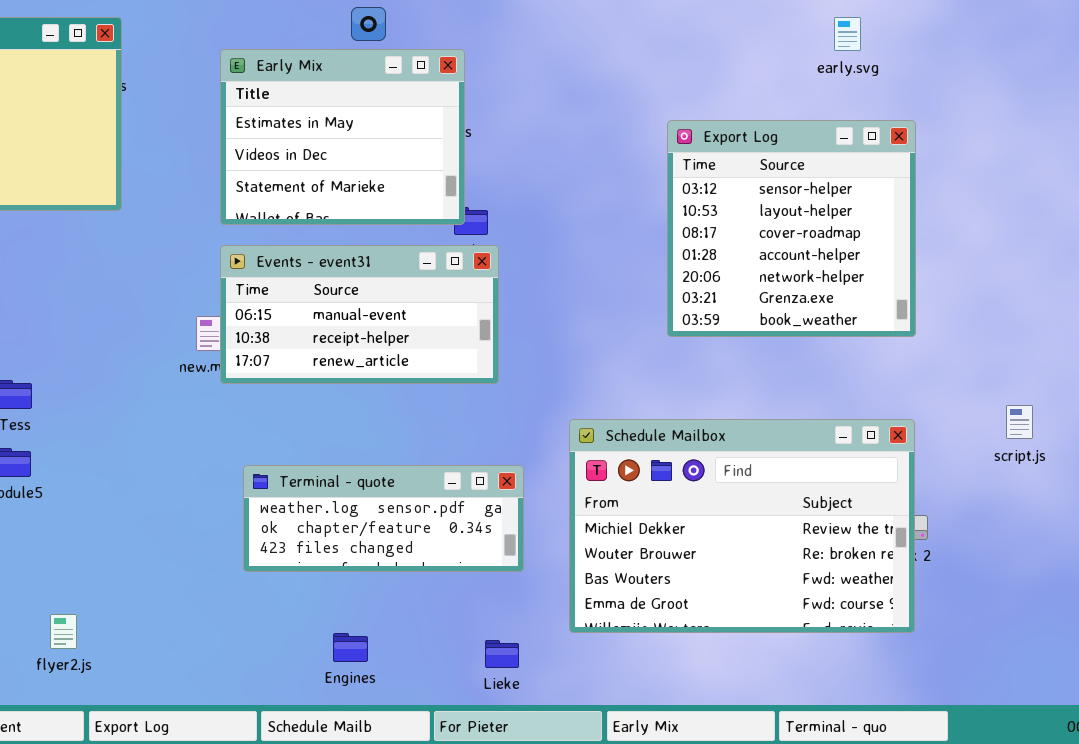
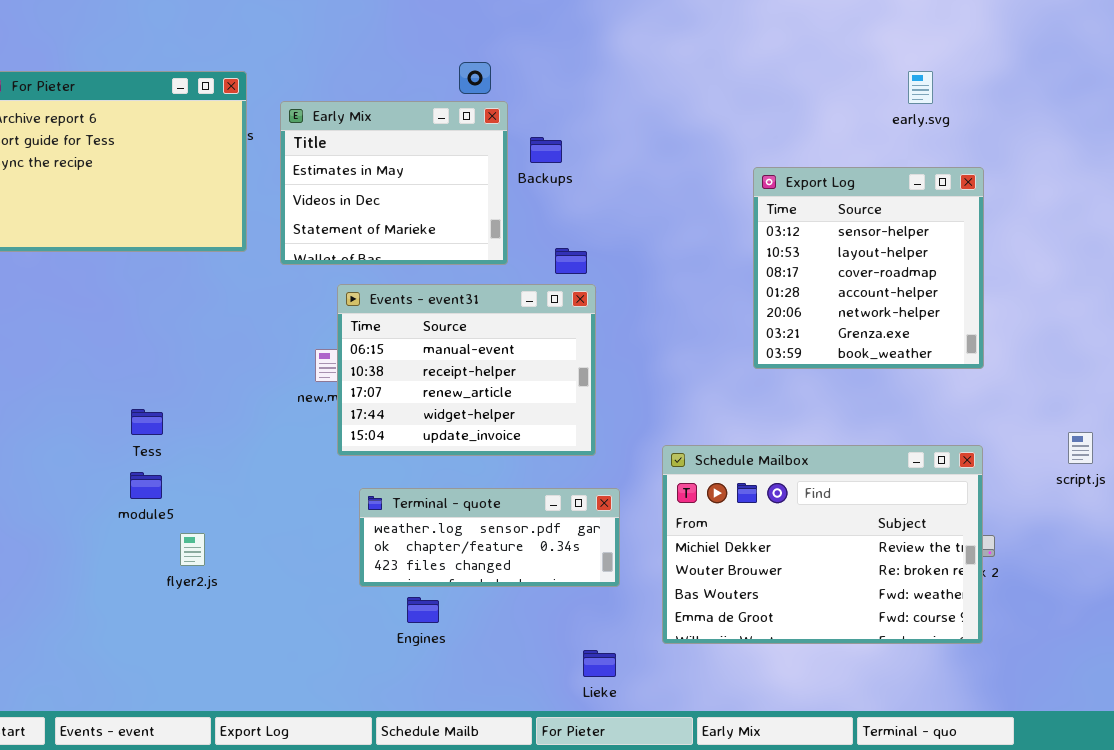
Early Mix: [220,49,465,225] -> [280,101,508,265], moved
Events - event31: [220,245,499,384] -> [337,284,596,456], resized
flyer2.js: [50,614,77,649] -> [180,533,205,566], moved
Engines: [333,633,368,662] -> [407,597,439,623], moved

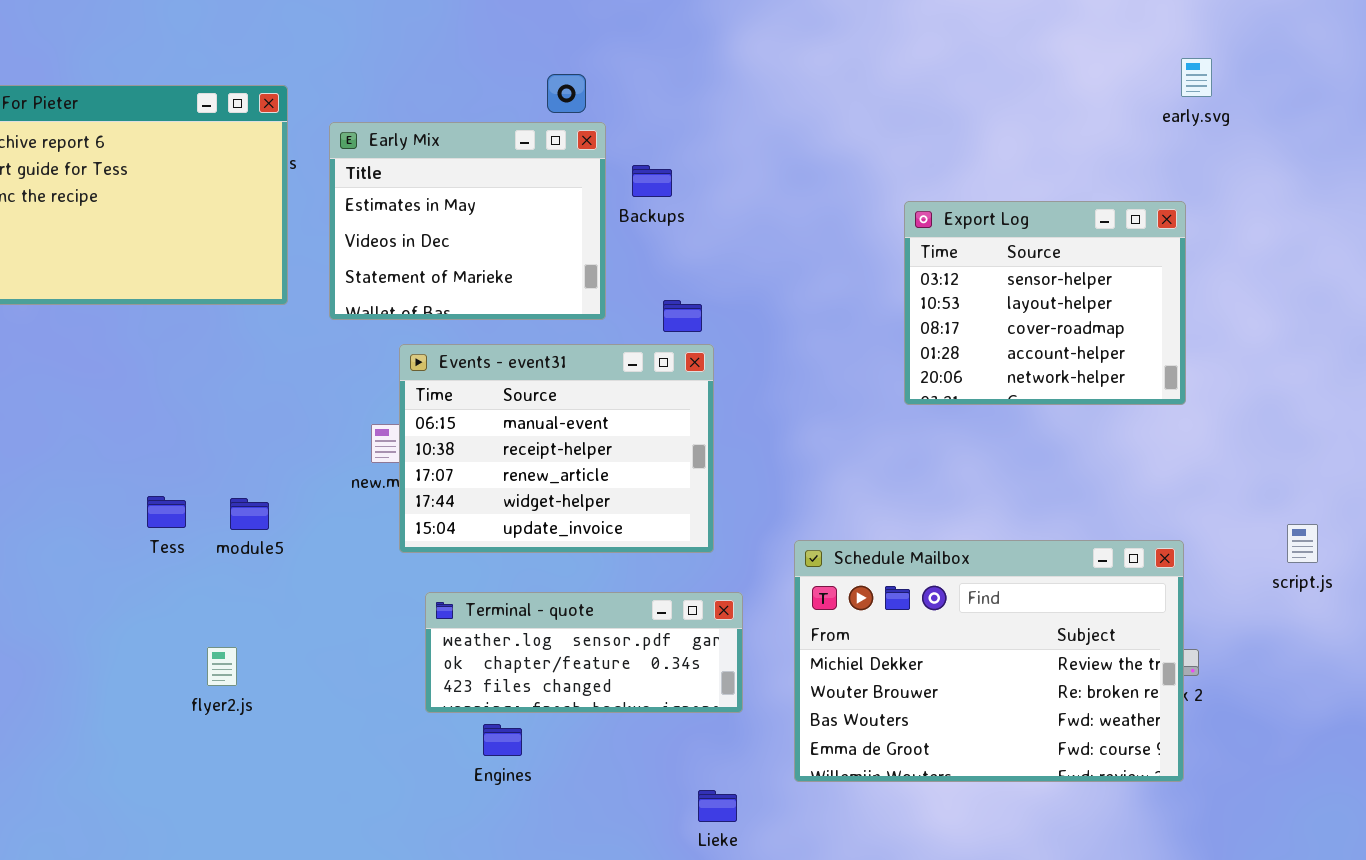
early.svg: [908,71,933,104] -> [1181,58,1212,97], moved
Export Log: [753,167,984,369] -> [904,201,1186,405], resized
module5: [130,472,162,499] -> [230,498,269,530], moved

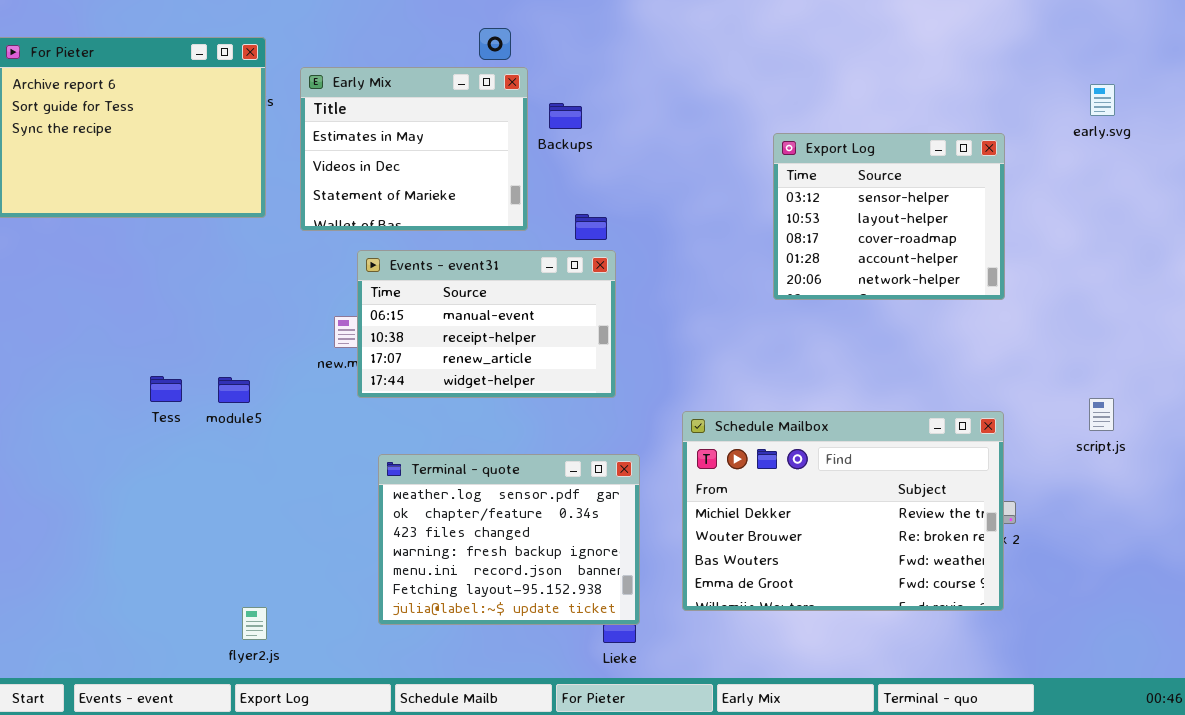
early.svg: [1181,58,1212,97] -> [1090,84,1115,116], moved
Events - event31: [399,344,714,553] -> [357,250,616,398], resized
Terminal - quote: [425,592,743,713] -> [378,454,640,625], resized
flyer2.js: [207,647,237,686] -> [242,607,267,640], moved

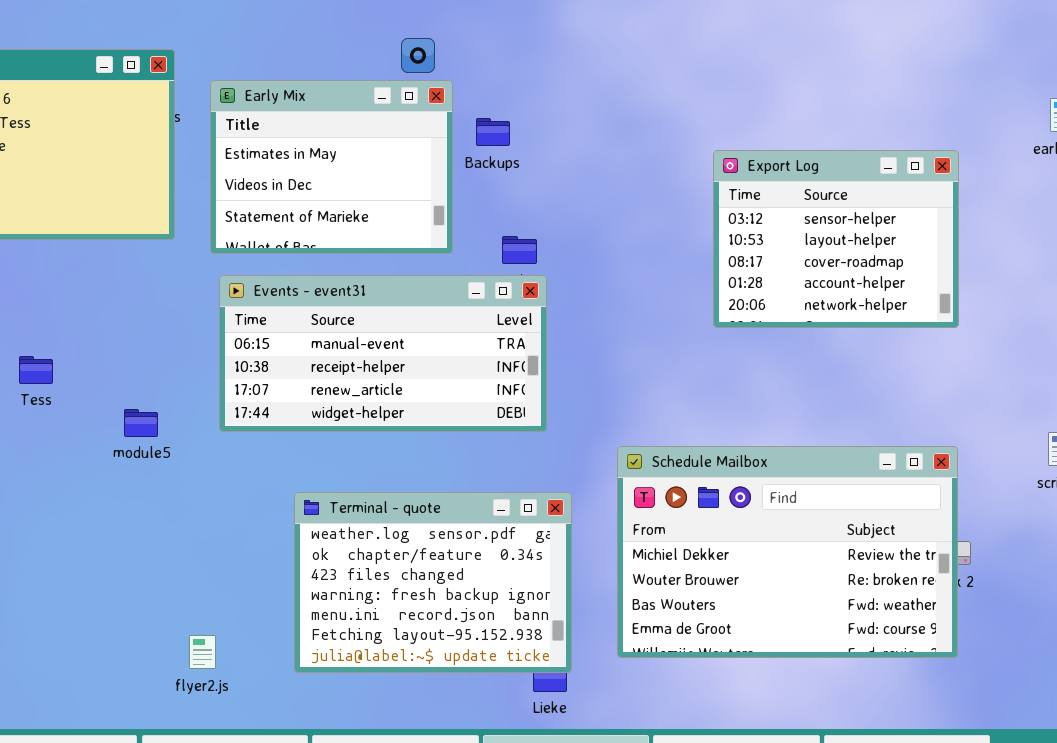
Events - event31: [357,250,616,398] -> [219,275,547,432], resized
Tess: [150,376,182,402] -> [19,356,53,384], moved
flyer2.js: [242,607,267,640] -> [189,635,216,669], moved

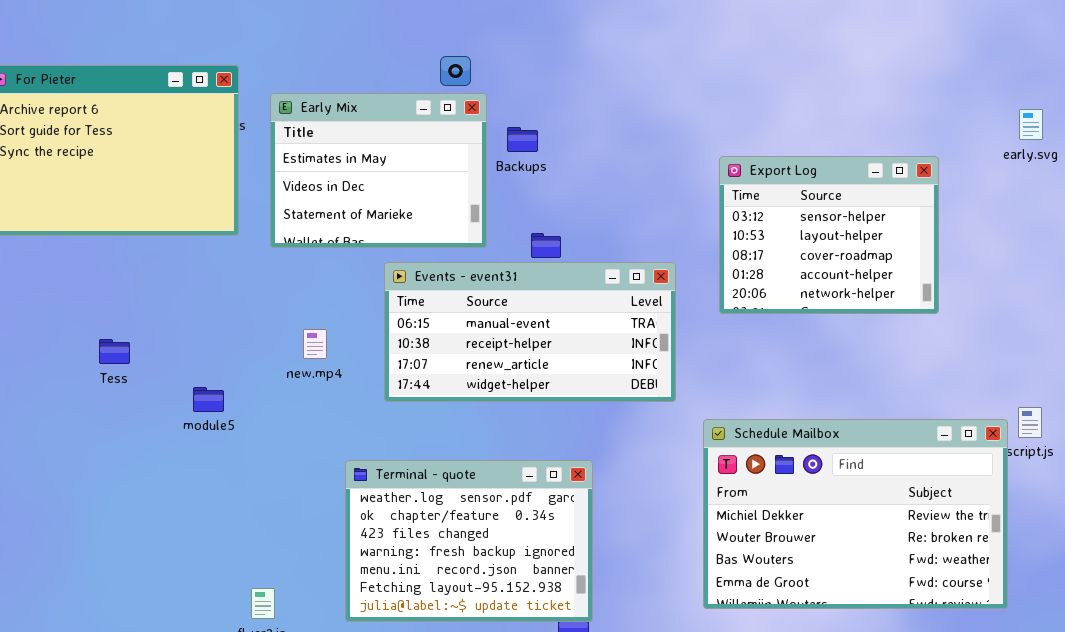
Events - event31: [219,275,547,432] -> [384,262,676,402], moved
Schedule Mailbox: [617,446,958,658] -> [703,419,1008,609], moved

